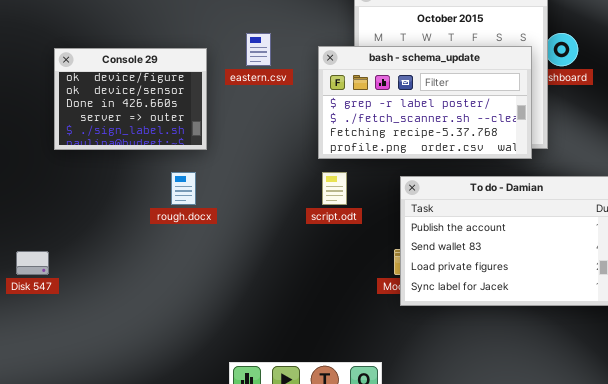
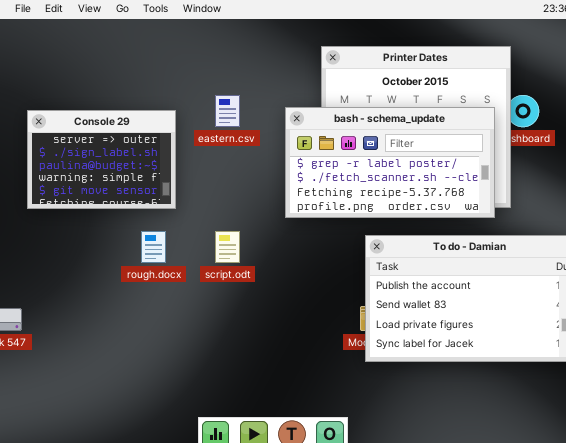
Console 29: [54,48,207,150] -> [27,110,176,209], scrolled down 3 rows
script.odt: [322,172,347,205] -> [215,231,240,263], moved

